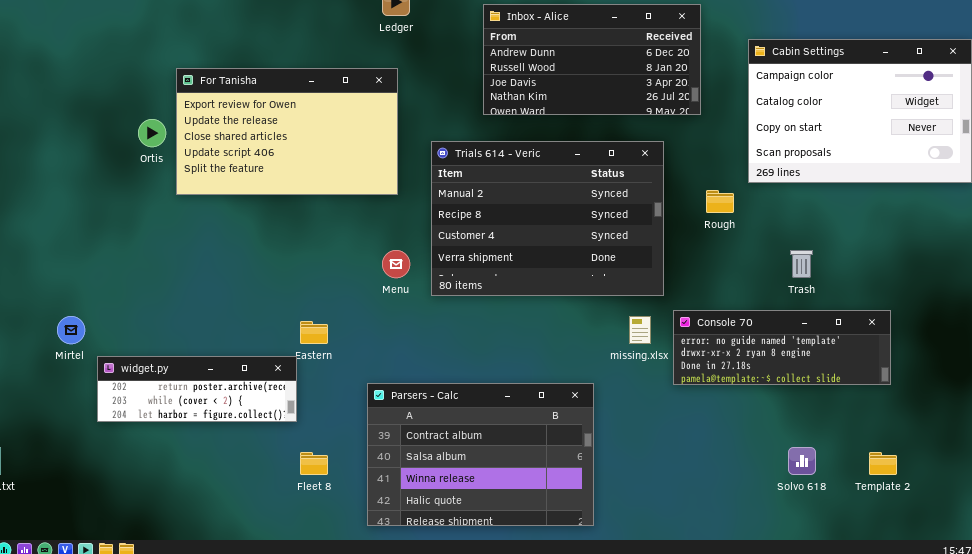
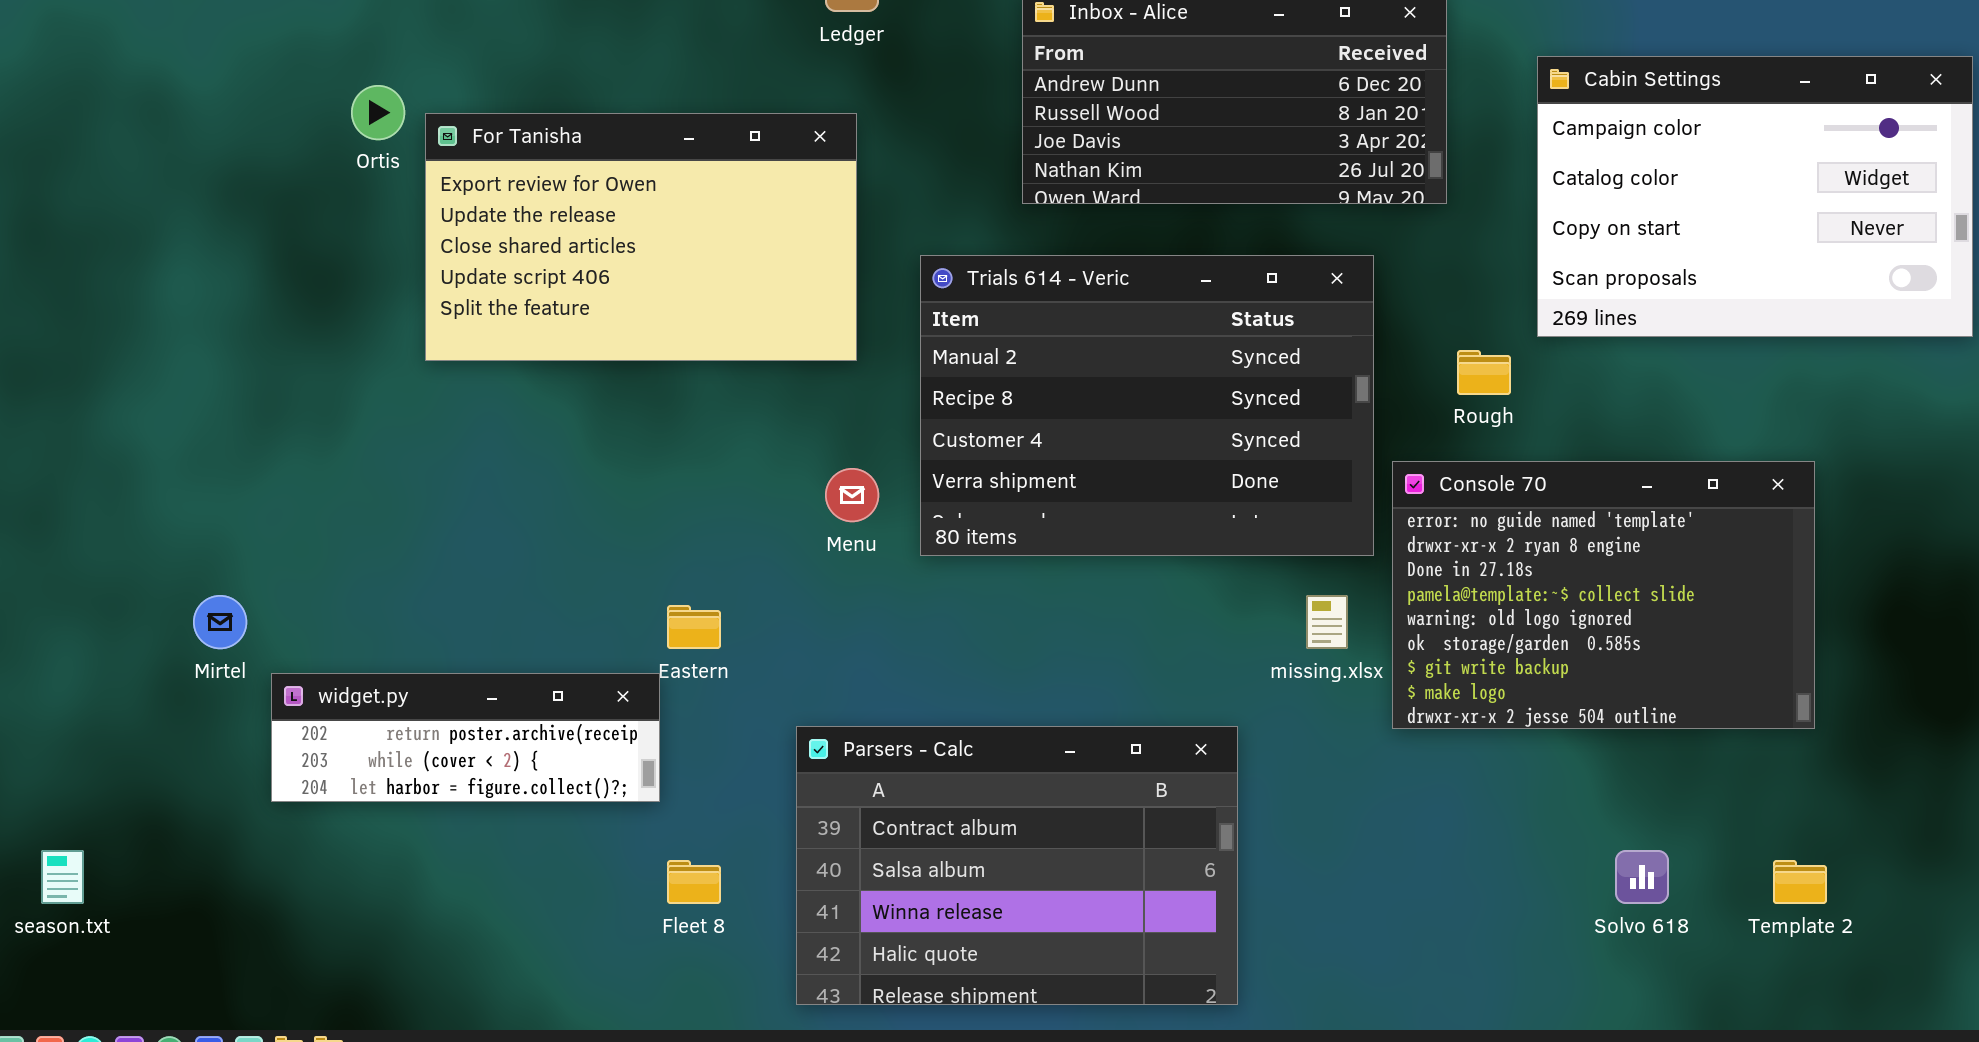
Ortis: [138,119,166,147] -> [351,85,405,140], moved
Console 70: [673,310,891,385] -> [1392,461,1815,729], resized

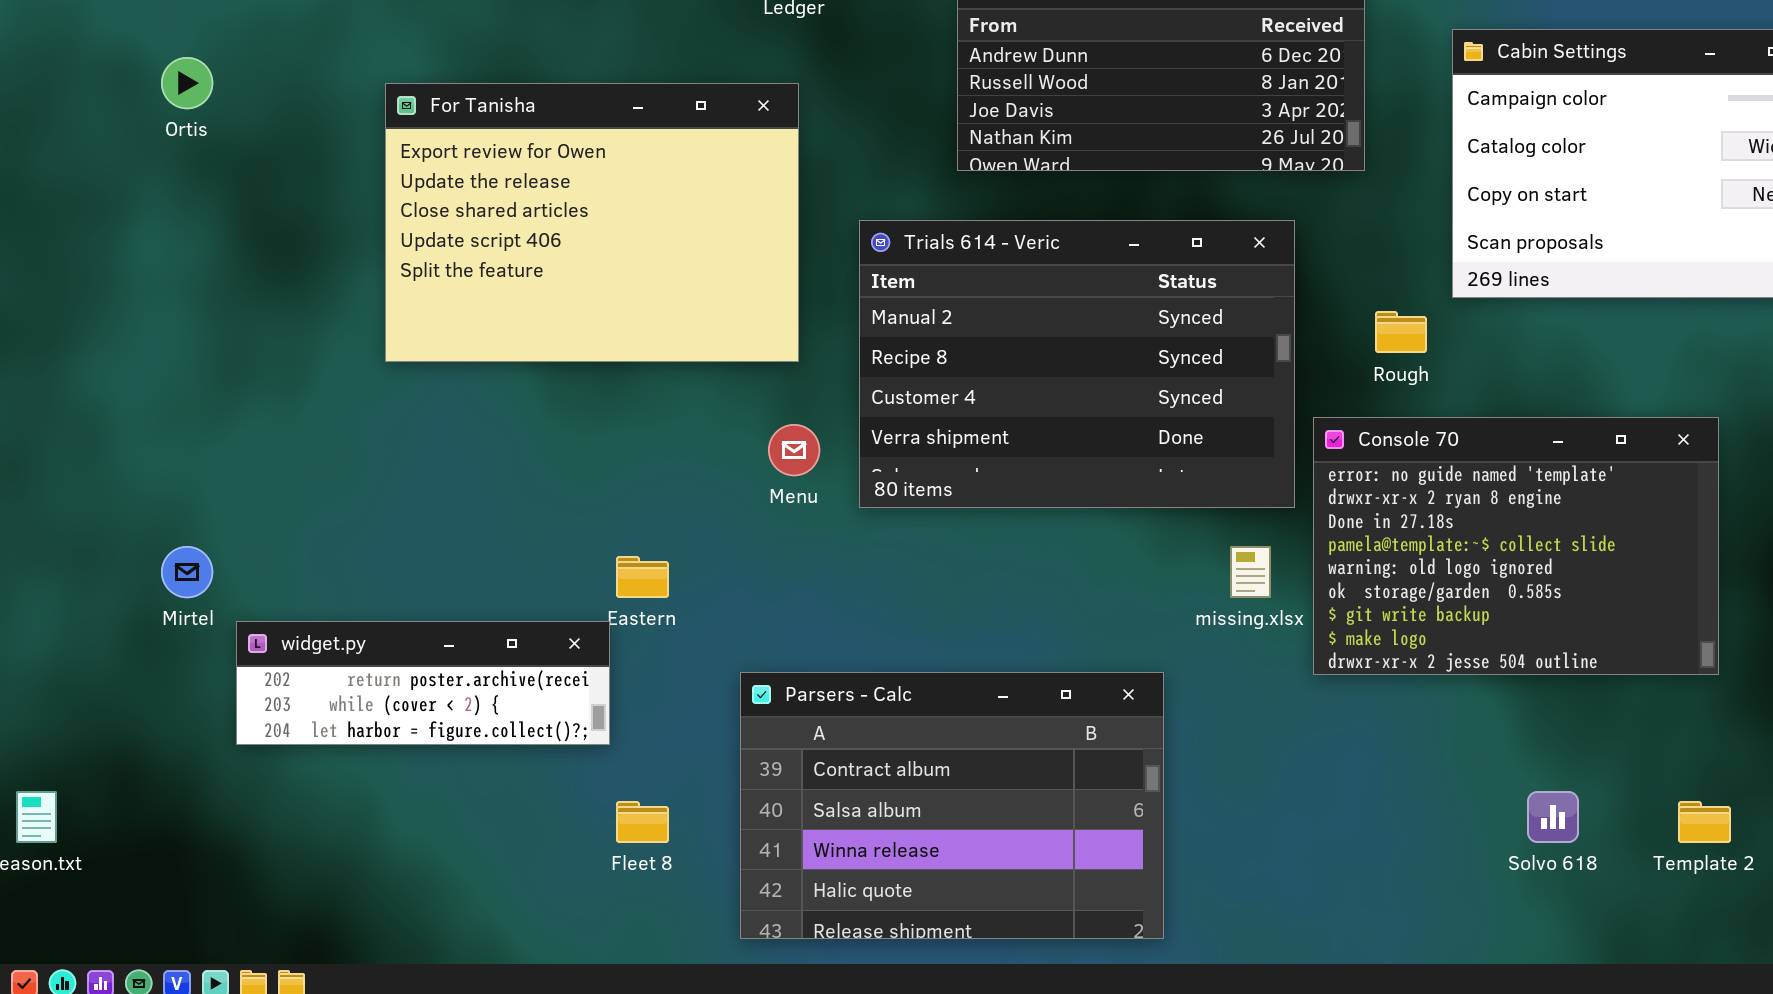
Ortis: [351,85,405,140] -> [161,57,213,109], moved
For Tanisha: [425,113,857,361] -> [385,83,799,362], resized

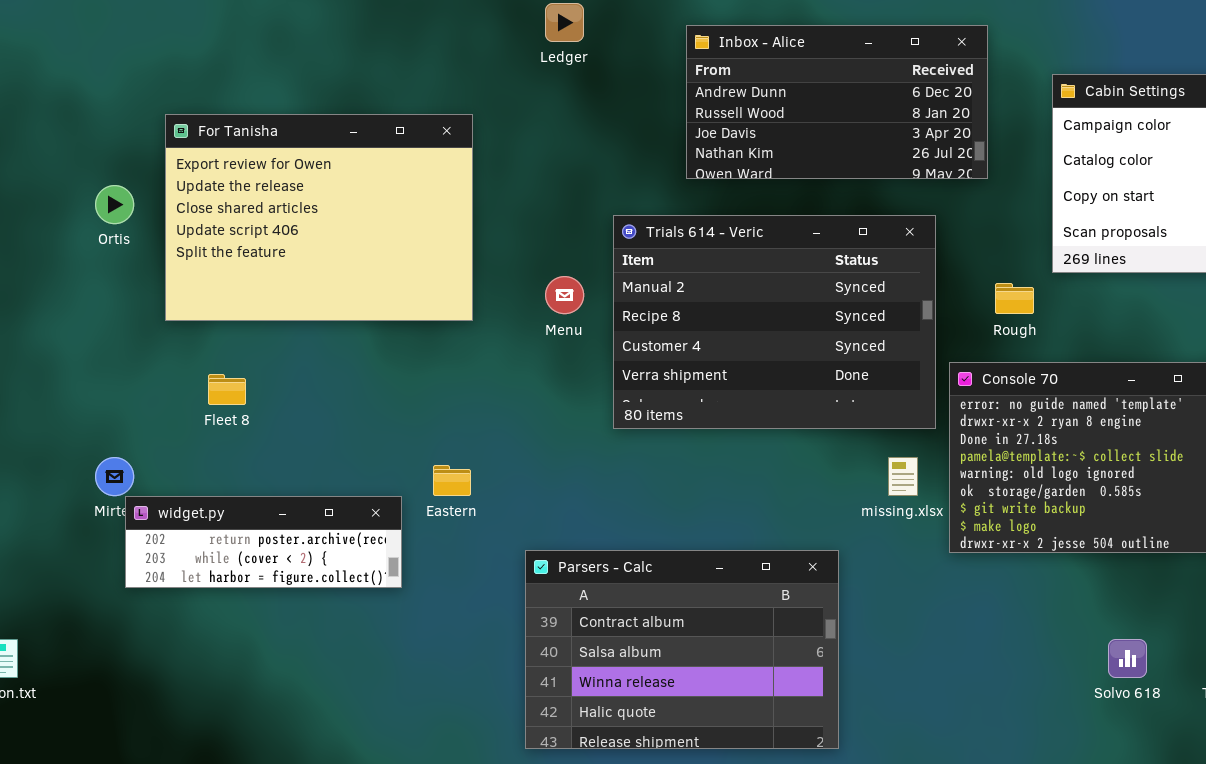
Ortis: [161,57,213,109] -> [95,185,134,224], moved
For Tanisha: [385,83,799,362] -> [165,114,473,321], moved
Menu: [768,424,820,476] -> [545,276,584,314], moved
widget.py: [236,621,610,745] -> [125,496,402,588], moved
Fleet 8: [616,801,669,843] -> [208,374,246,405], moved

